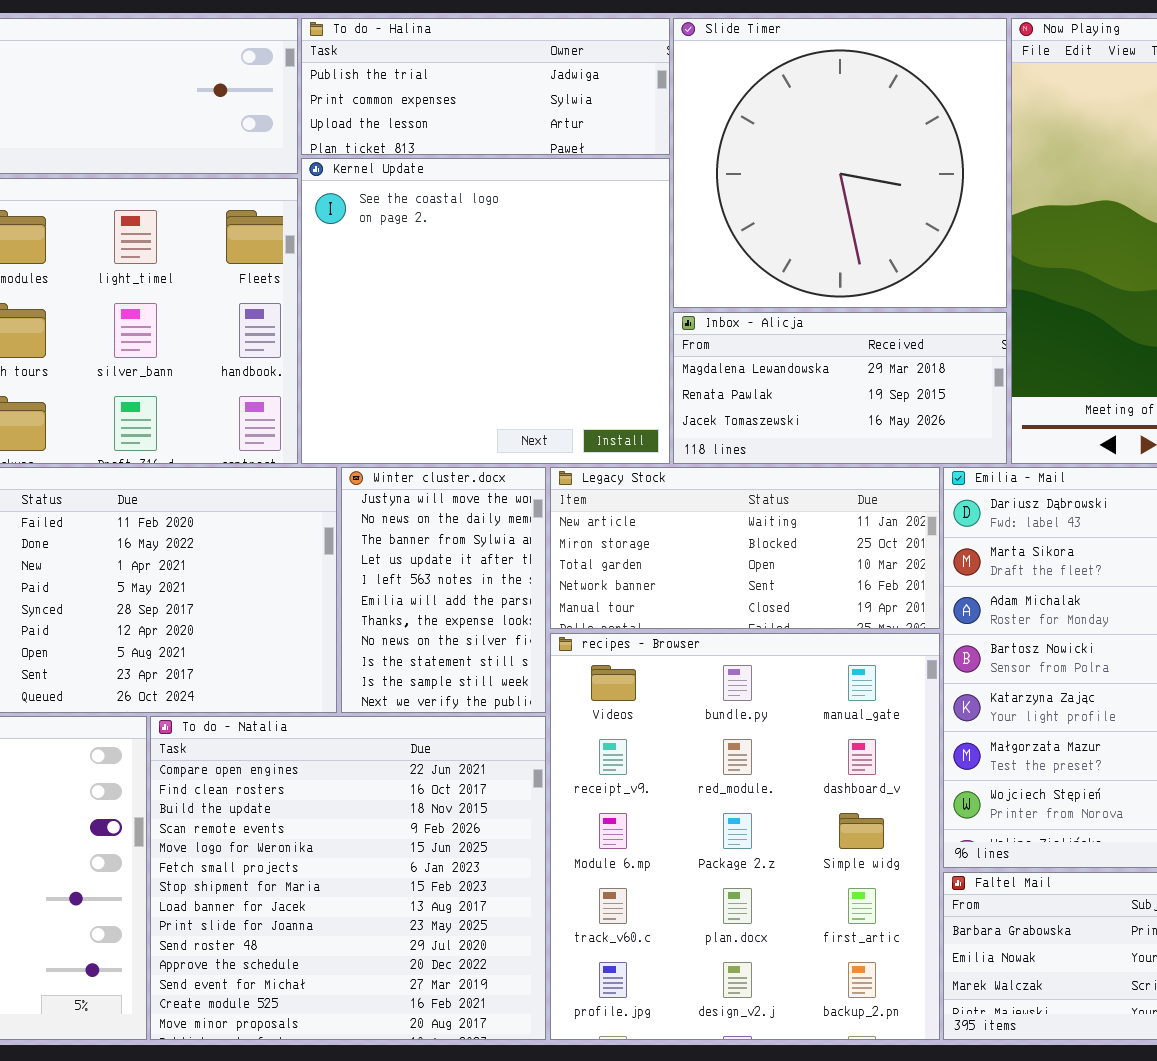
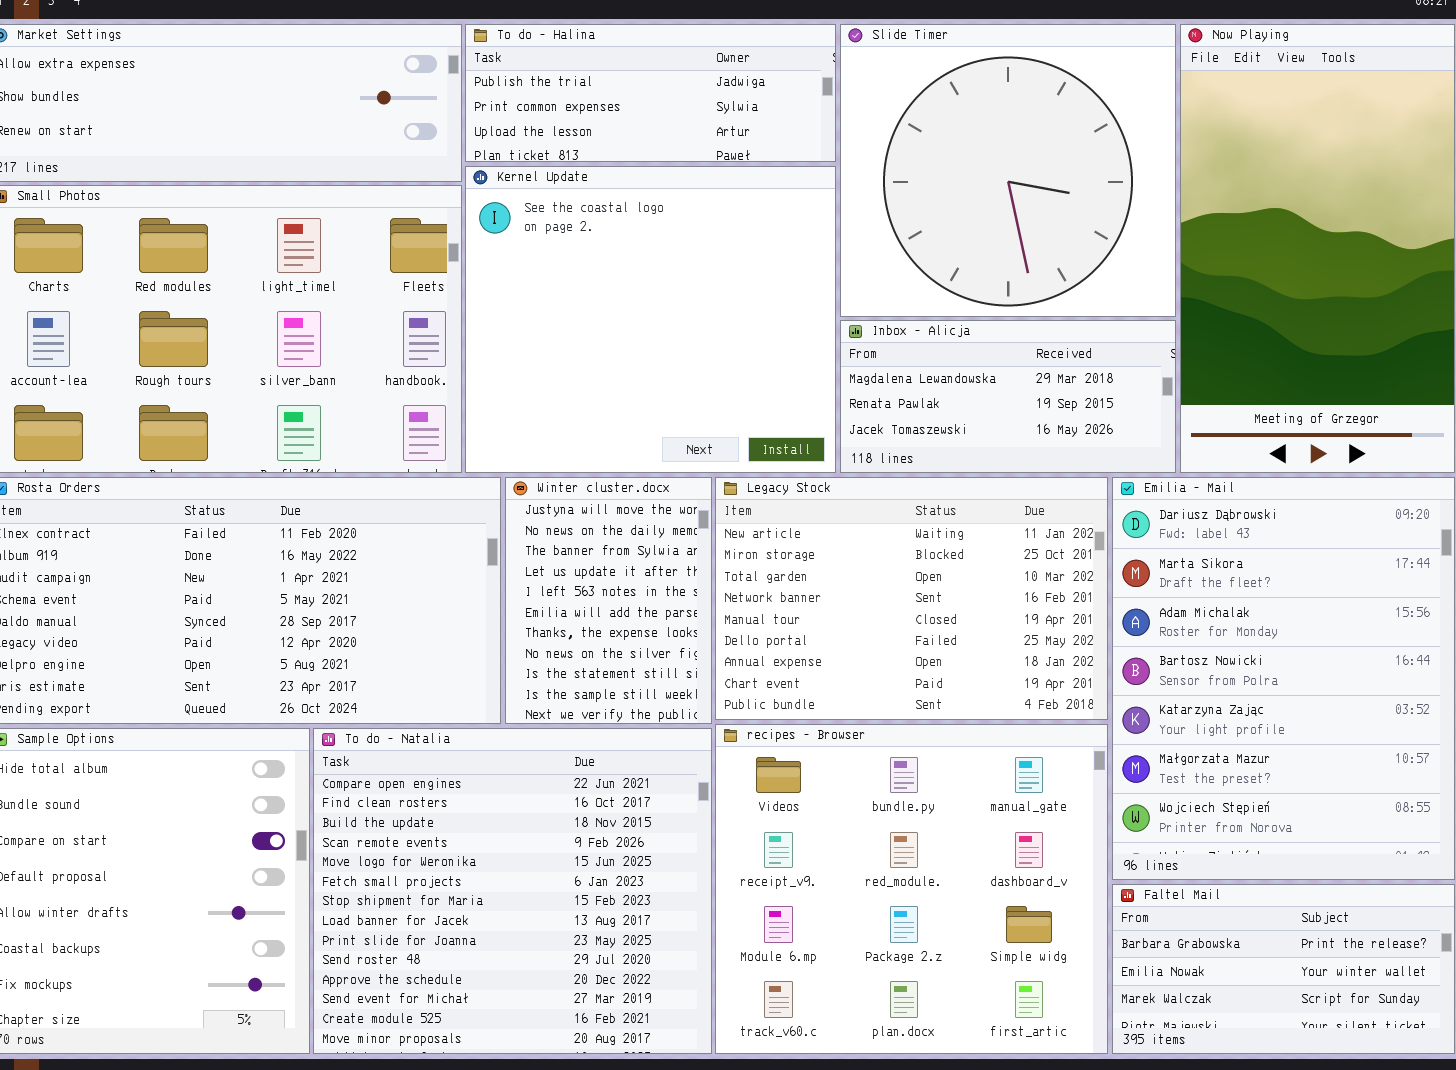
Legacy Stock: [550,467,940,629] -> [715,477,1108,720], resized
recipes - Browser: [550,633,940,1040] -> [715,724,1108,1054], resized

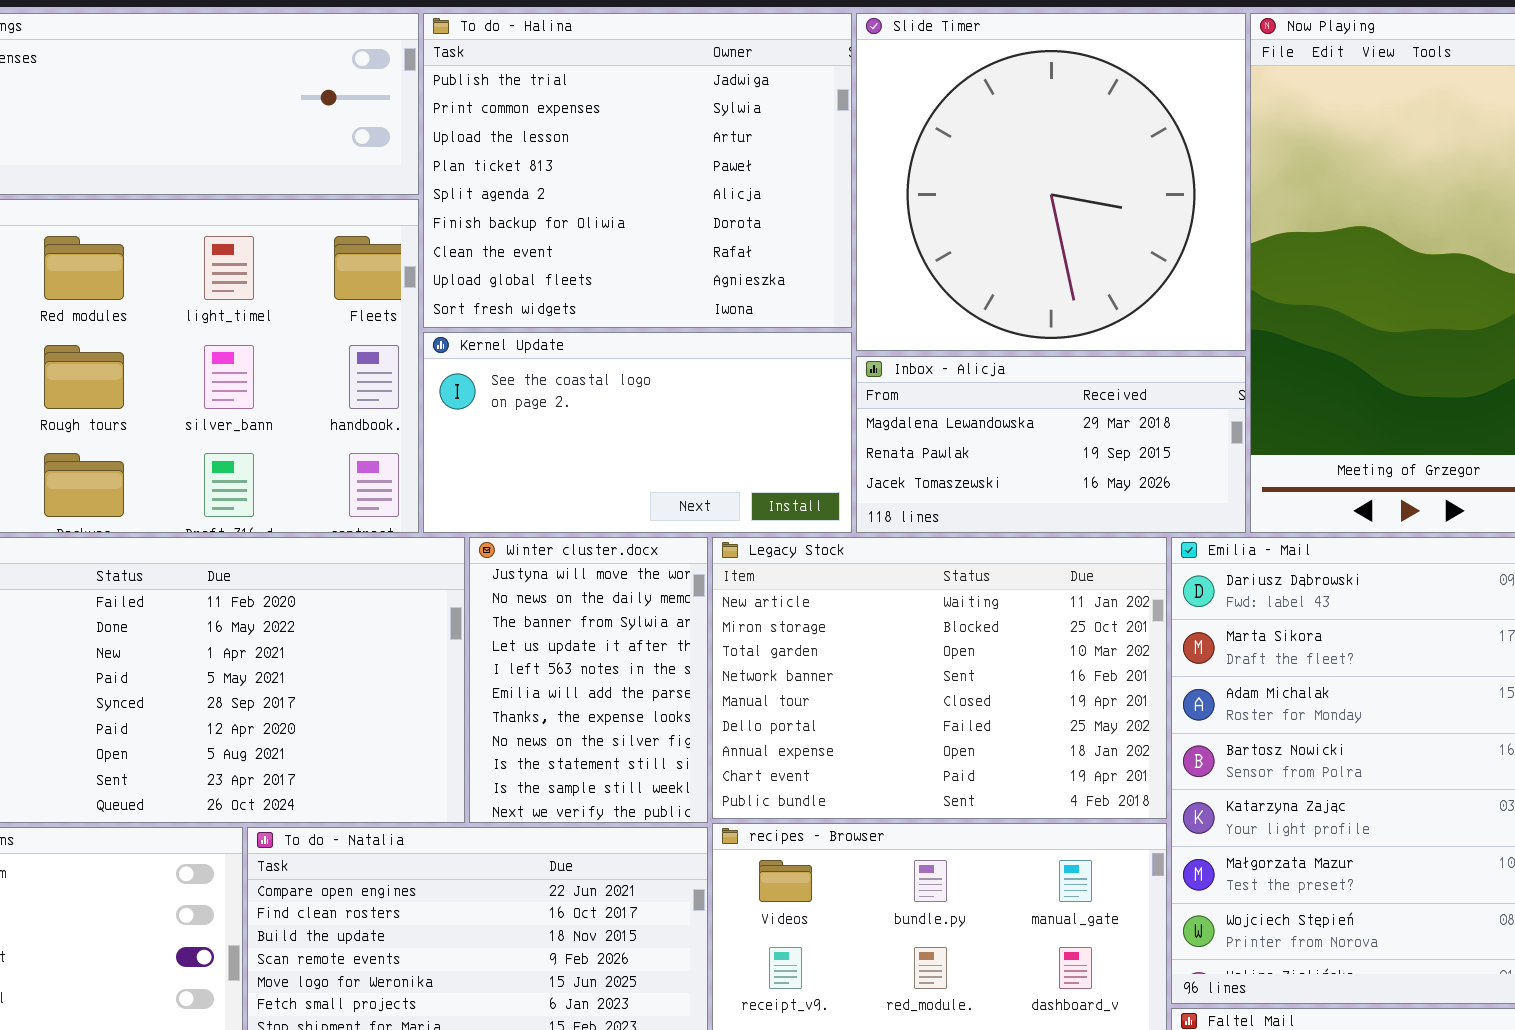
To do - Halina: [465,24,836,162] -> [423,13,852,328], resized
Kernel Update: [465,166,836,473] -> [423,332,852,533], resized

